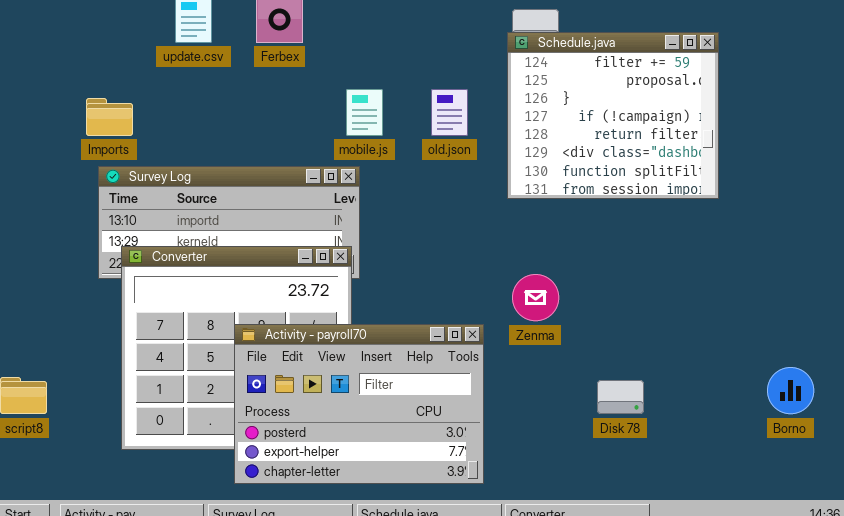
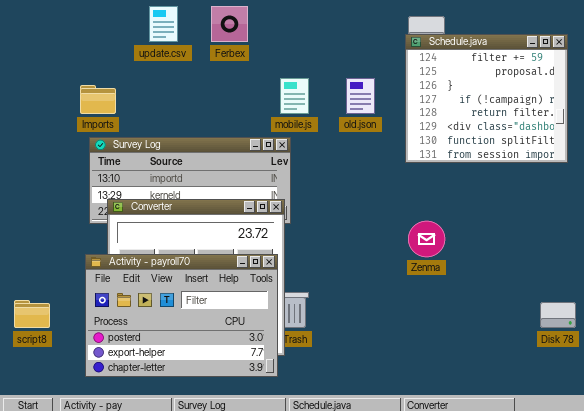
Activity - payroll70: [234,324,484,484] -> [85,254,278,377], moved
Disk 78: [597,380,644,414] -> [540,302,576,328], moved

